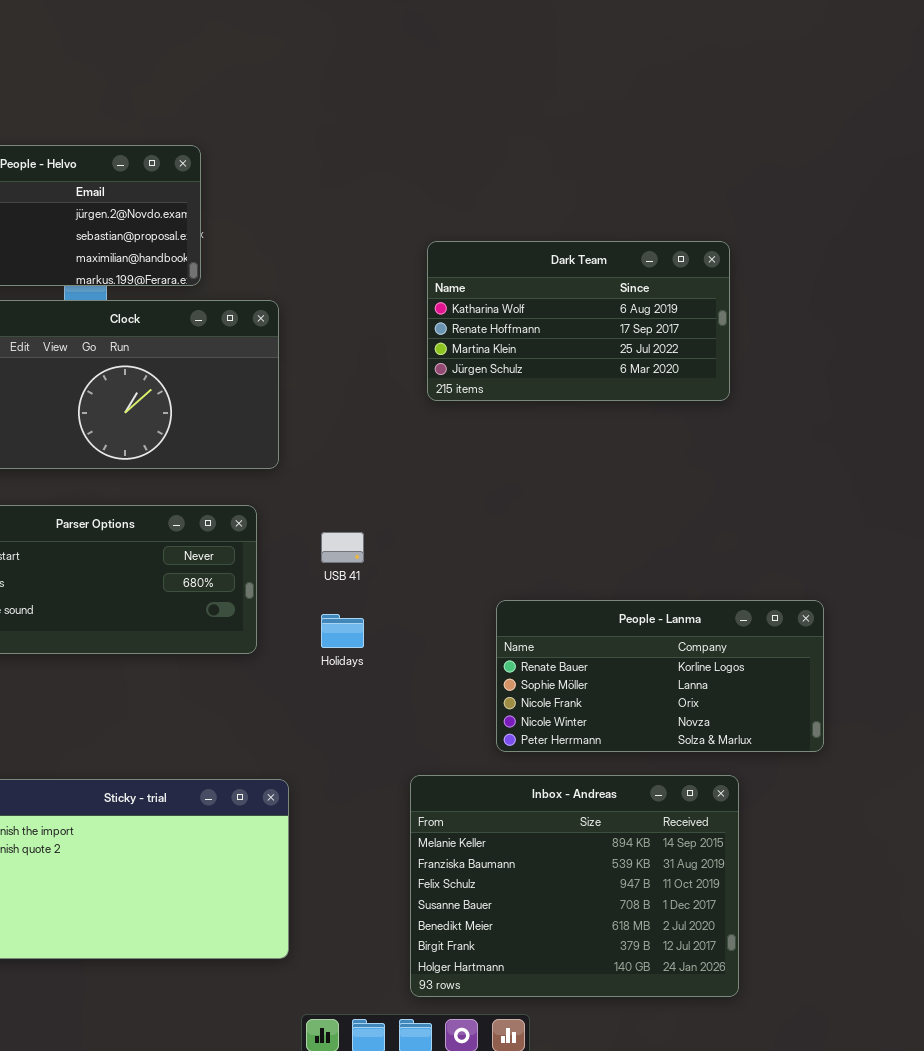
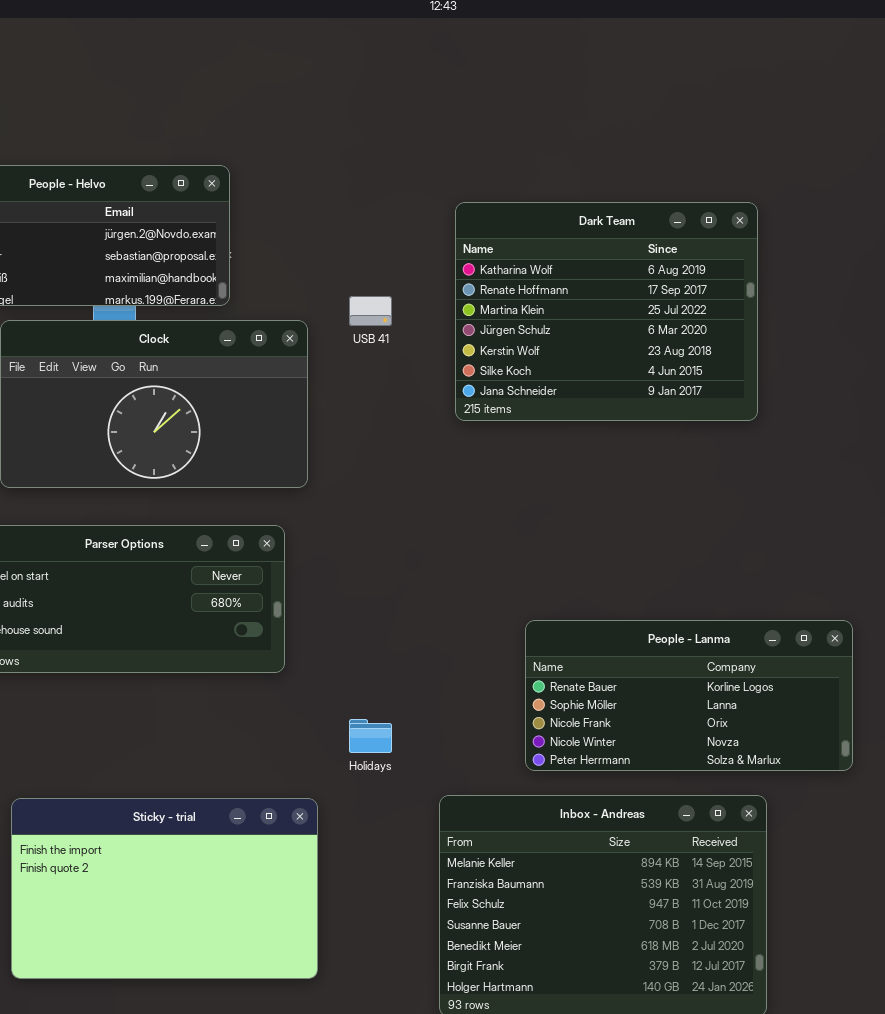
Dark Team: [427,241,730,401] -> [455,202,758,421], resized
USB 41: [321,532,364,563] -> [349,296,392,326], moved
Holidays: [321,614,364,648] -> [349,719,392,753], moved

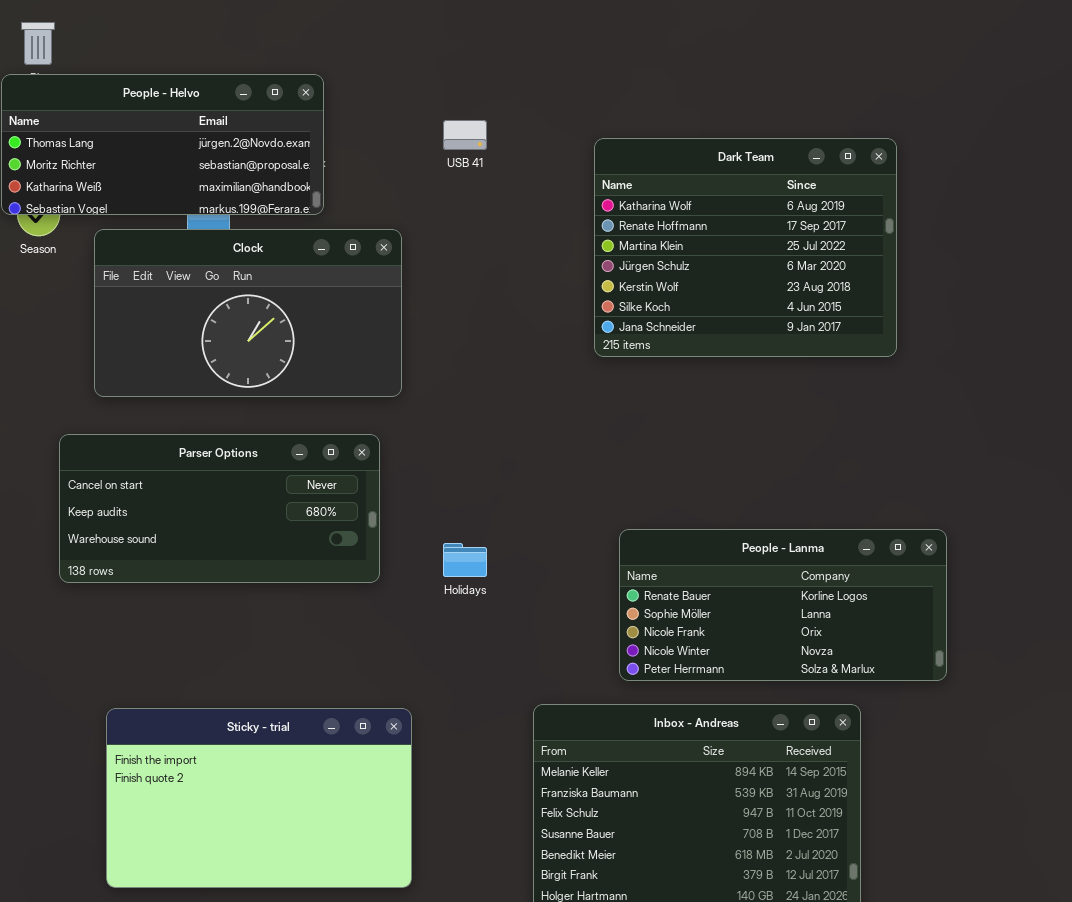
Dark Team: [455,202,758,421] -> [594,138,897,357], moved
USB 41: [349,296,392,326] -> [443,120,487,150], moved
Holidays: [349,719,392,753] -> [443,543,487,577], moved

